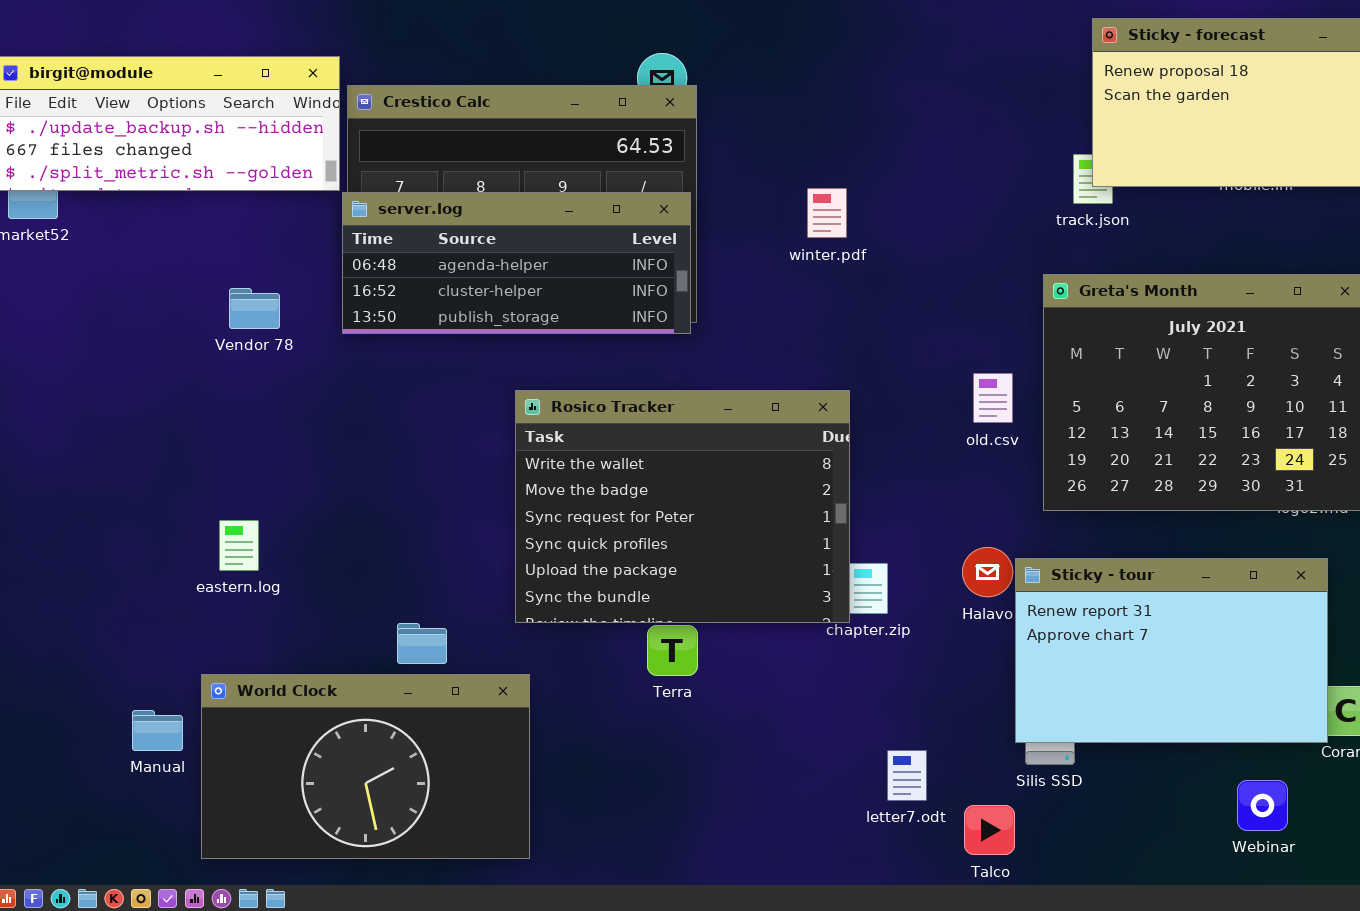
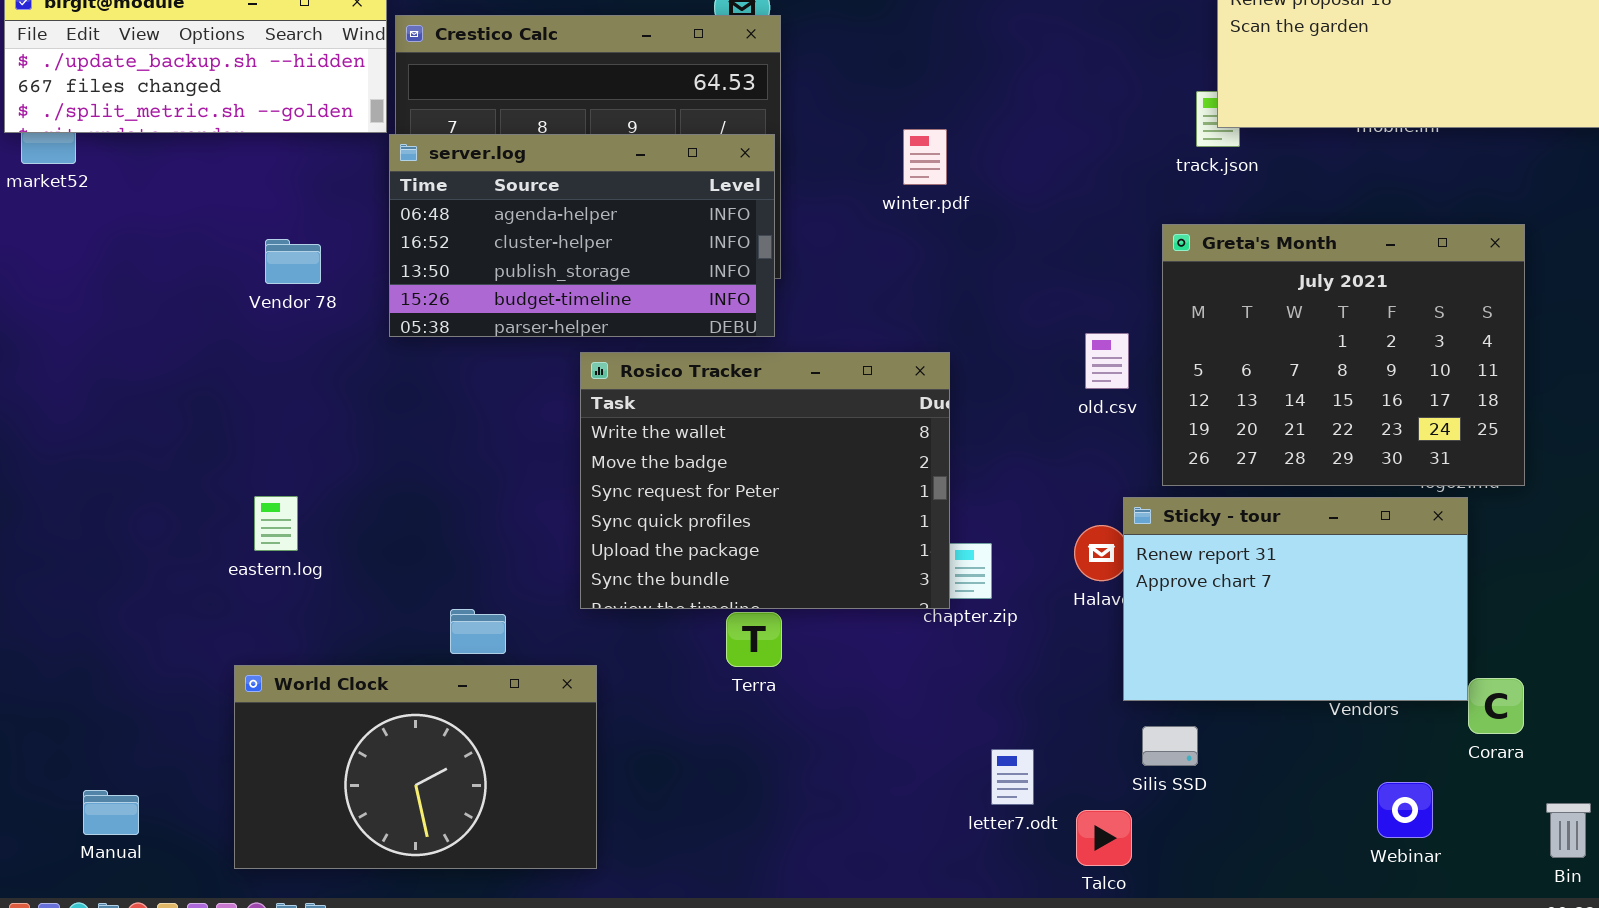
server.log: [342,192,691,334] -> [389,134,775,337], resized
Sticky - tour: [1015,558,1328,743] -> [1123,497,1468,701], moved
Manual: [132,710,183,751] -> [83,790,139,835], moved

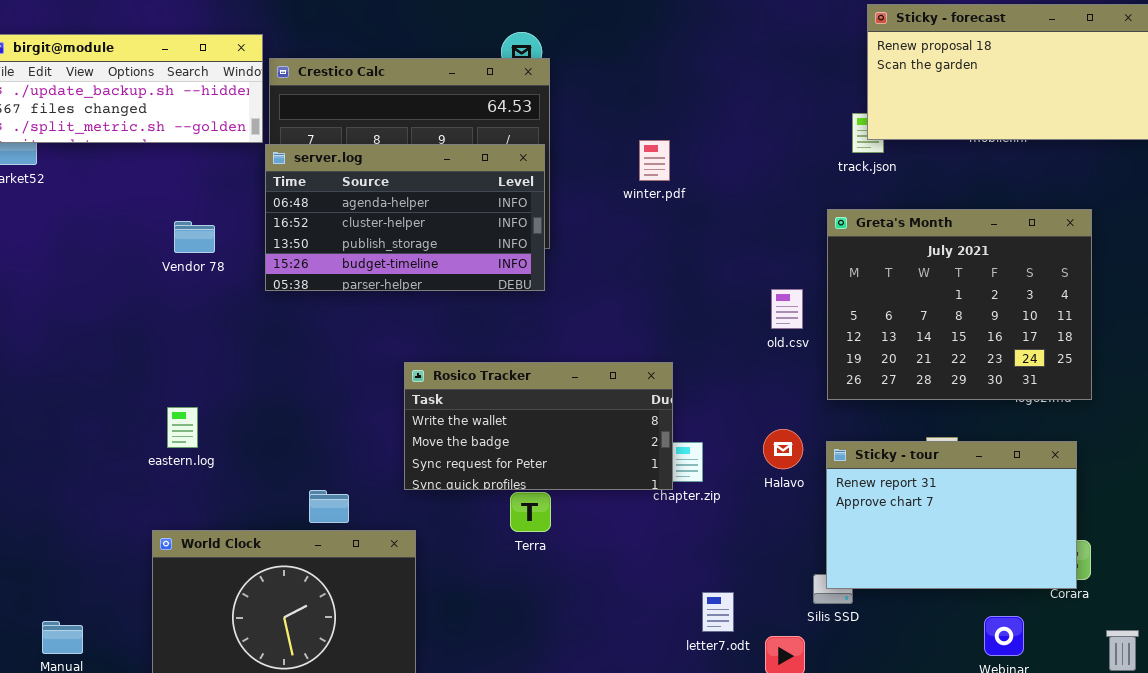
Rosico Tracker: [580,352,950,609] -> [404,362,673,490], resized
Sticky - tour: [1123,497,1468,701] -> [826,441,1077,589], moved

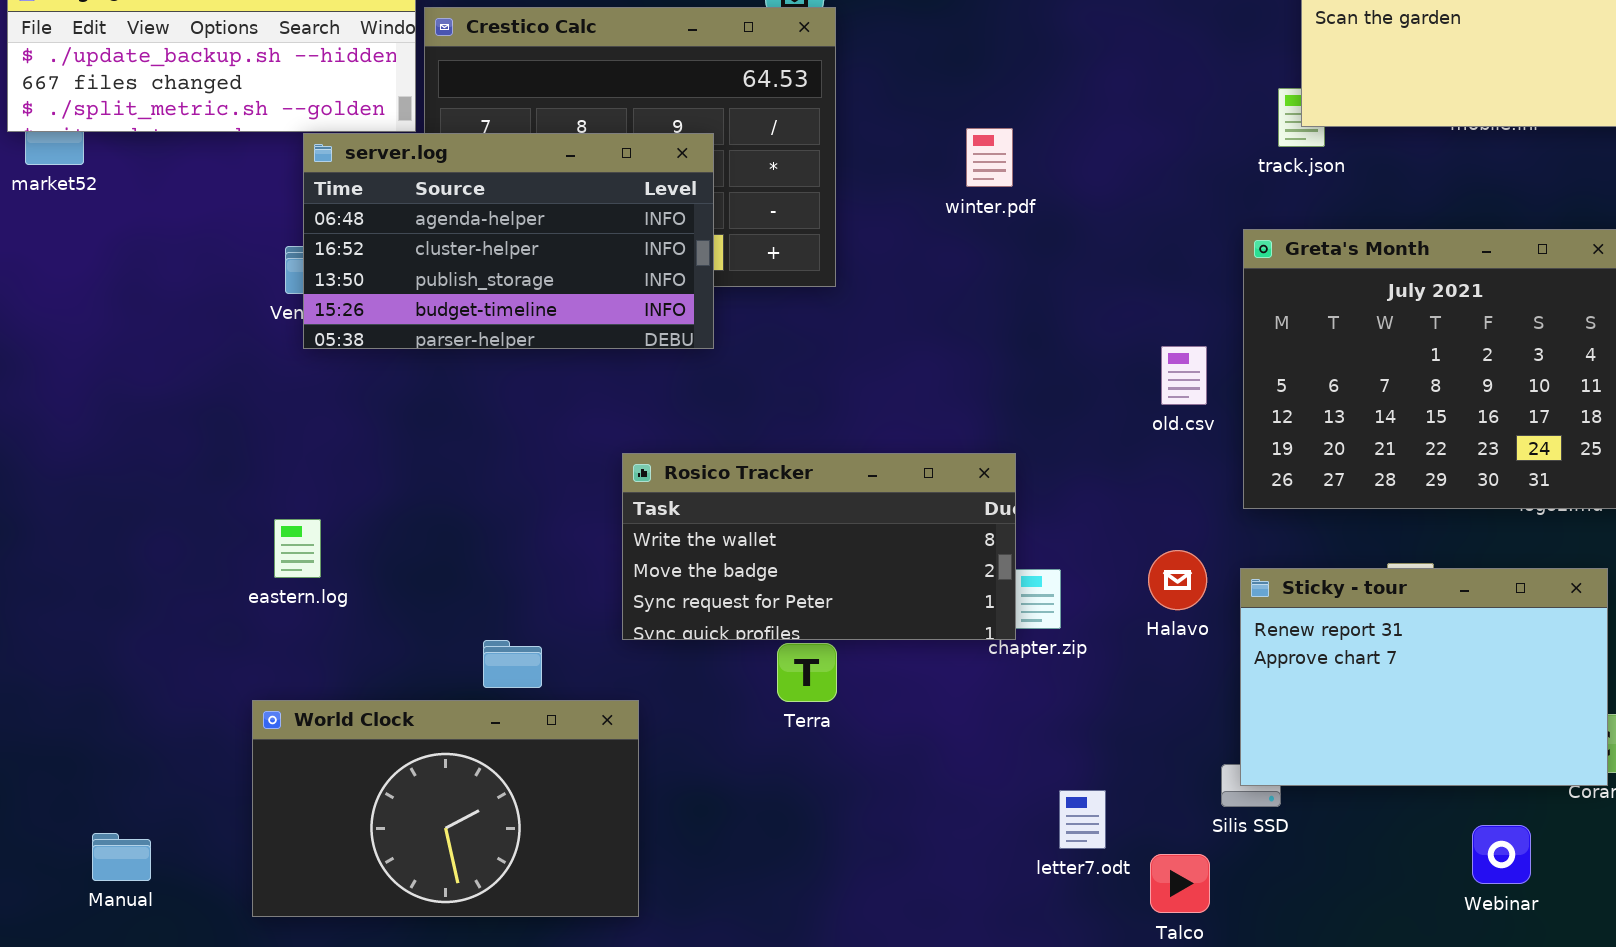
server.log: [265,144,545,291] -> [303,133,714,349], moved

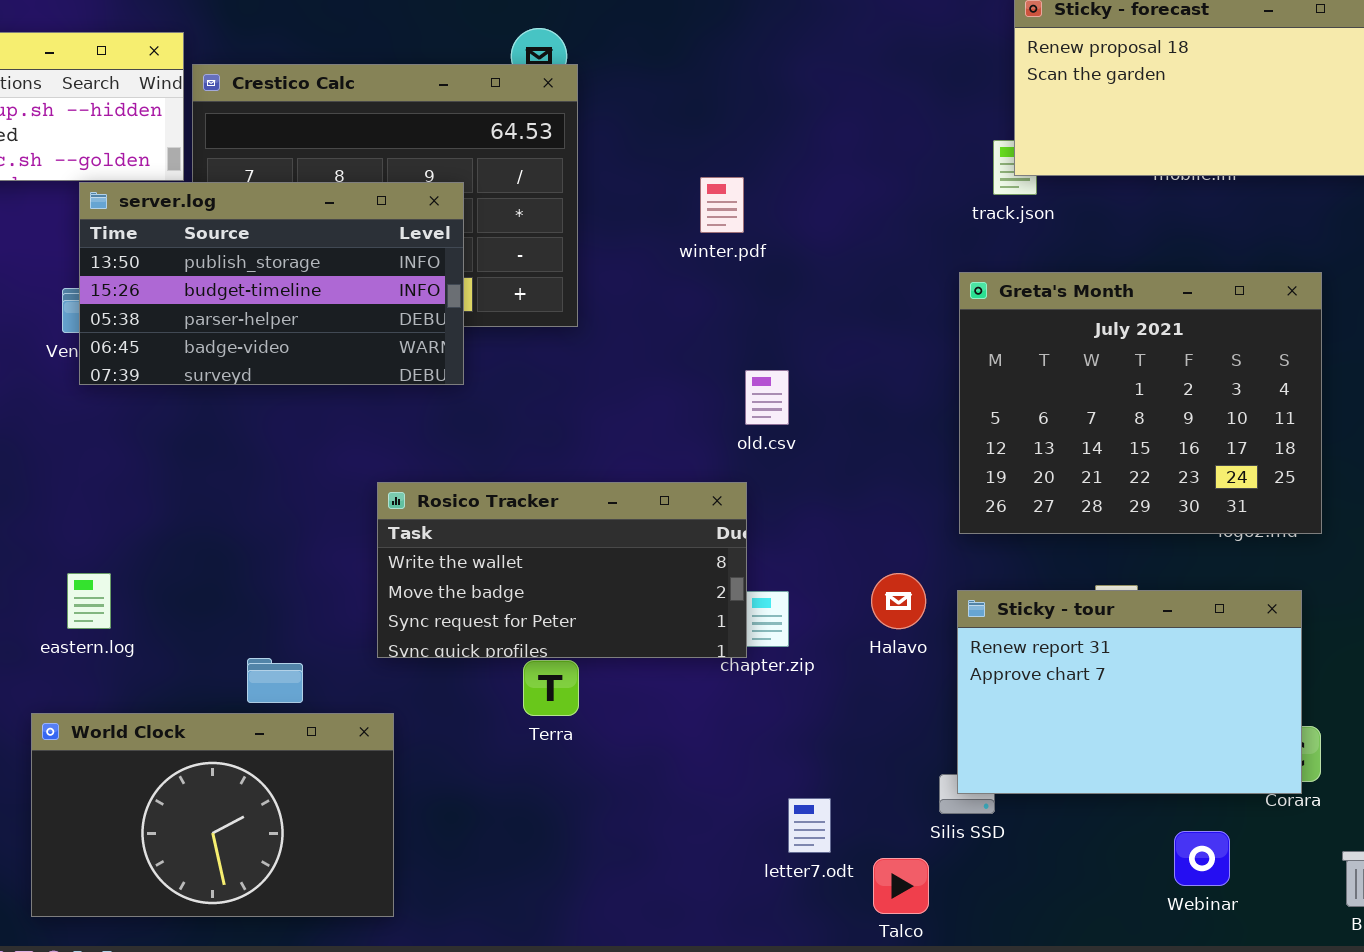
server.log: [303,133,714,349] -> [79,182,464,385], scrolled down 2 rows
old.csv: [1161,346,1207,405] -> [745,370,789,425], moved
eastern.log: [274,519,321,578] -> [67,573,111,629], moved

